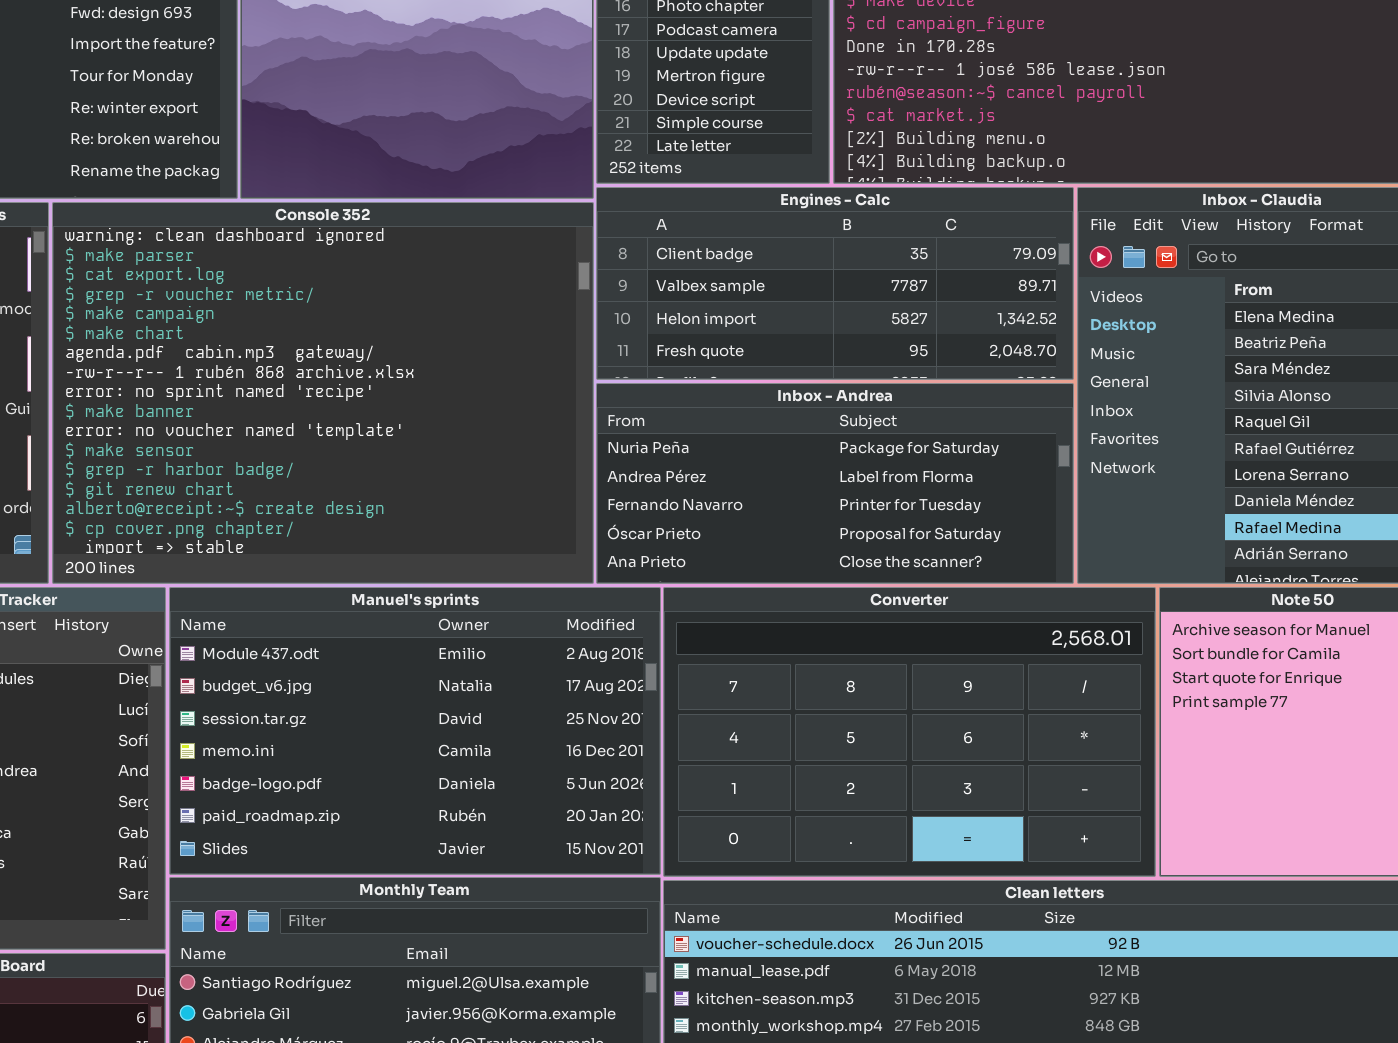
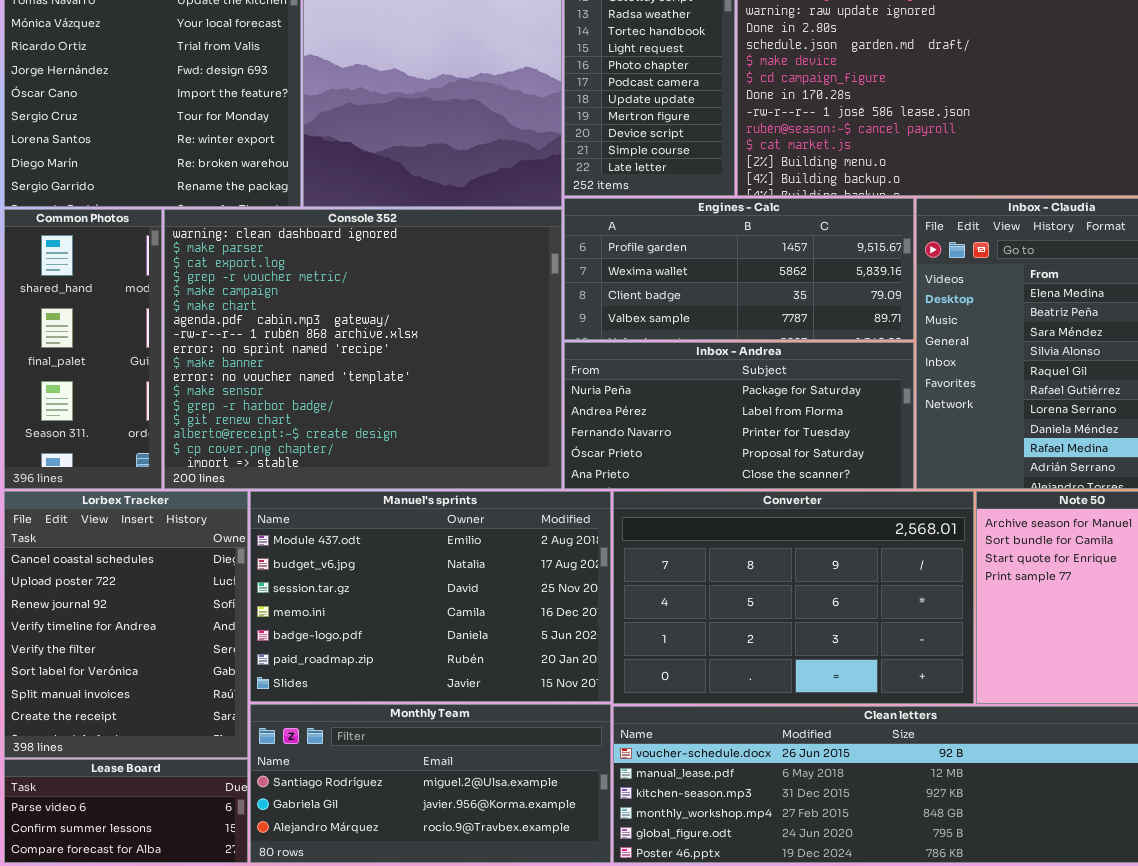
Engines - Calc: [596,187,1074,380] -> [564,198,914,340], scrolled up 2 rows

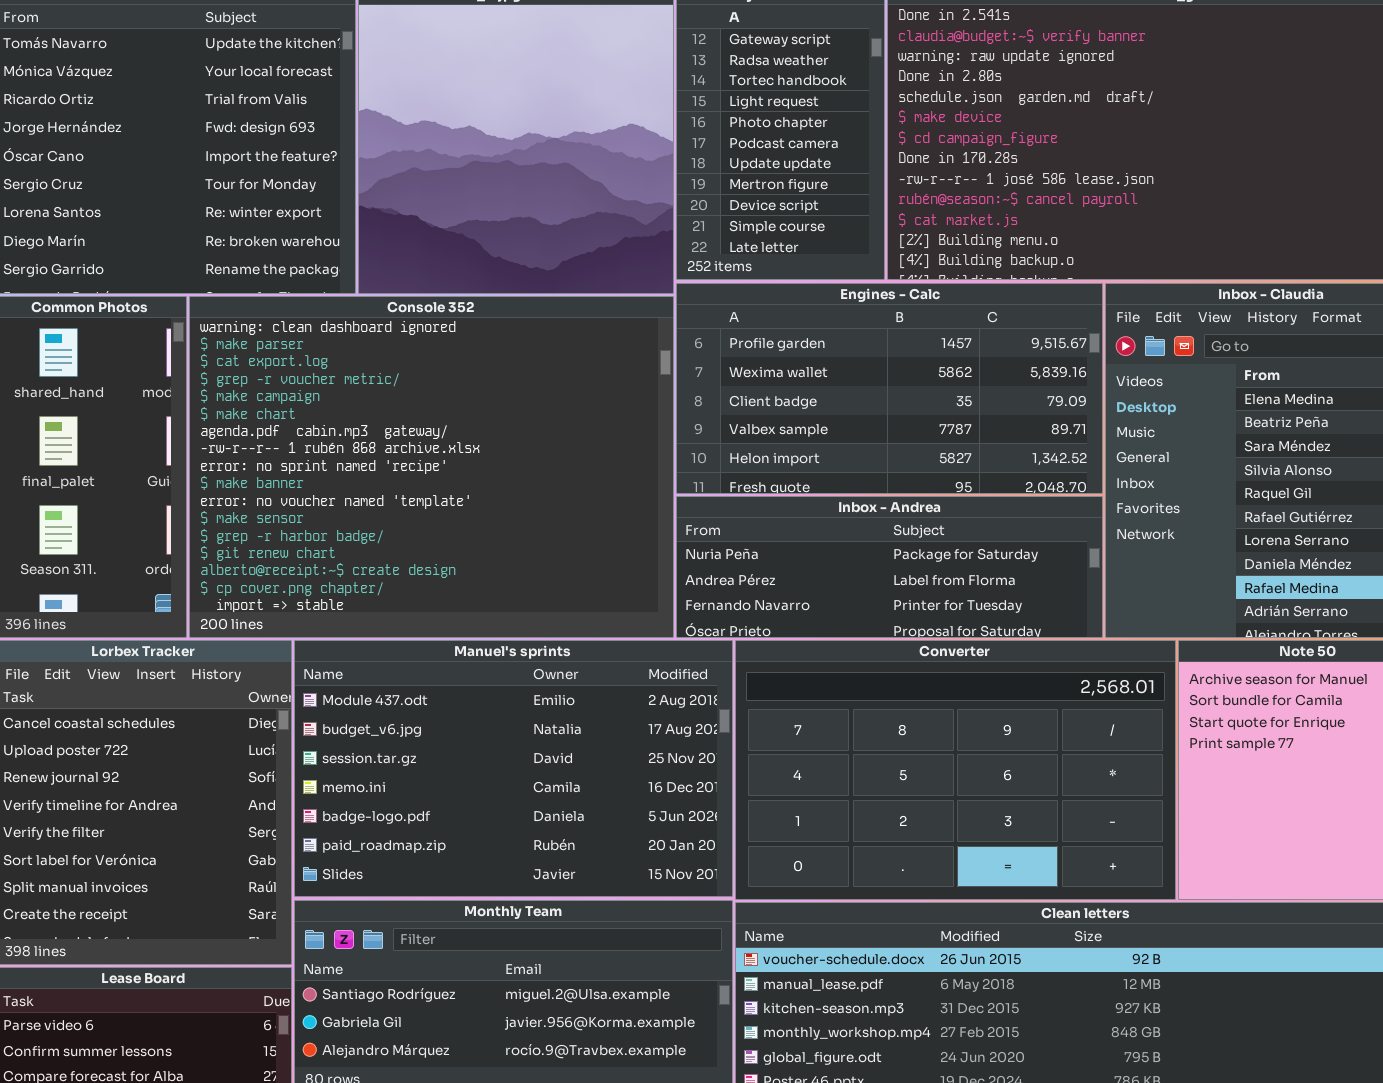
Engines - Calc: [564,198,914,340] -> [676,283,1103,494], resized
Inbox - Andrea: [564,342,914,489] -> [676,496,1103,638], resized

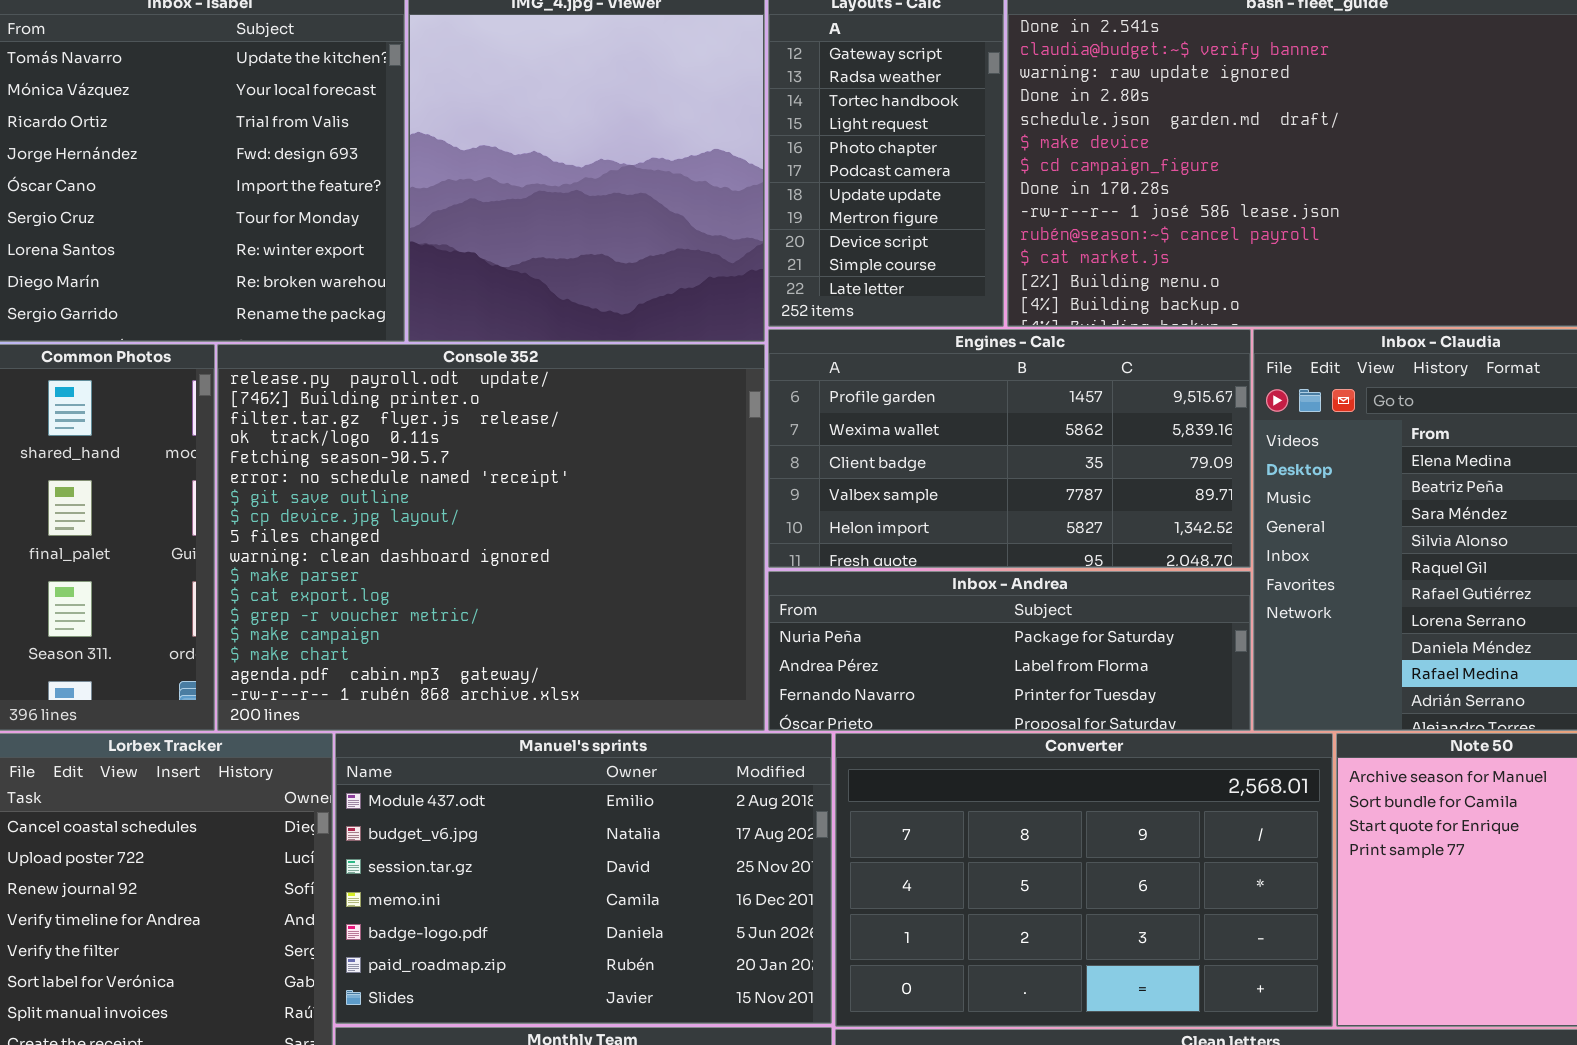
Console 352: [189,296,674,638] -> [217,344,765,731], scrolled up 9 rows

